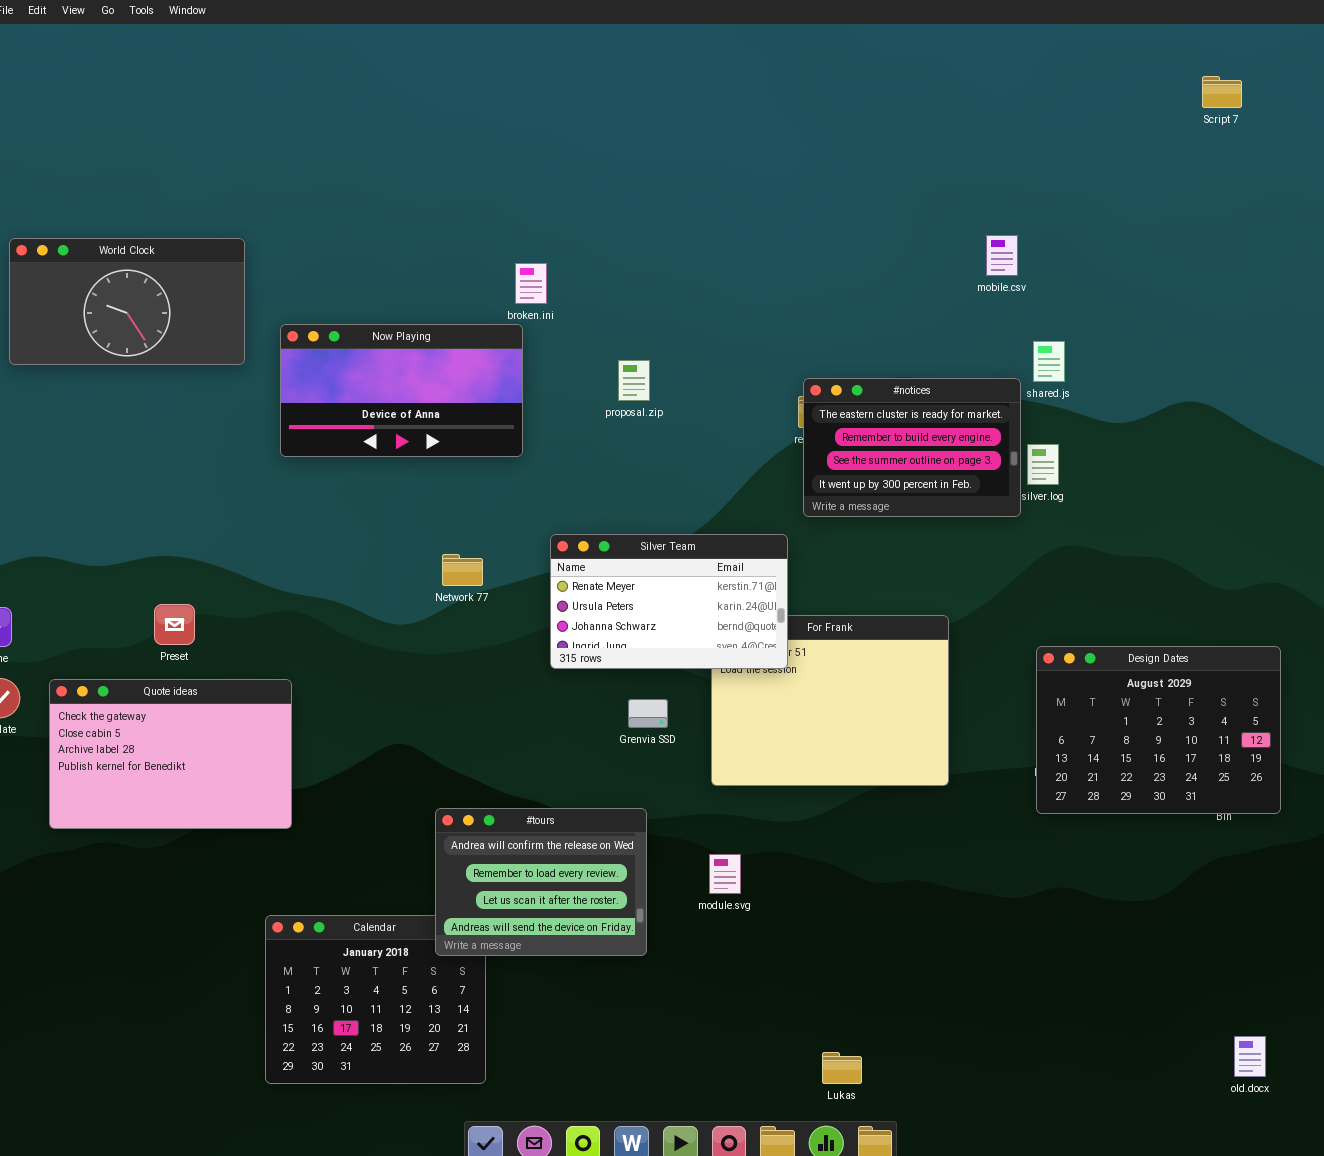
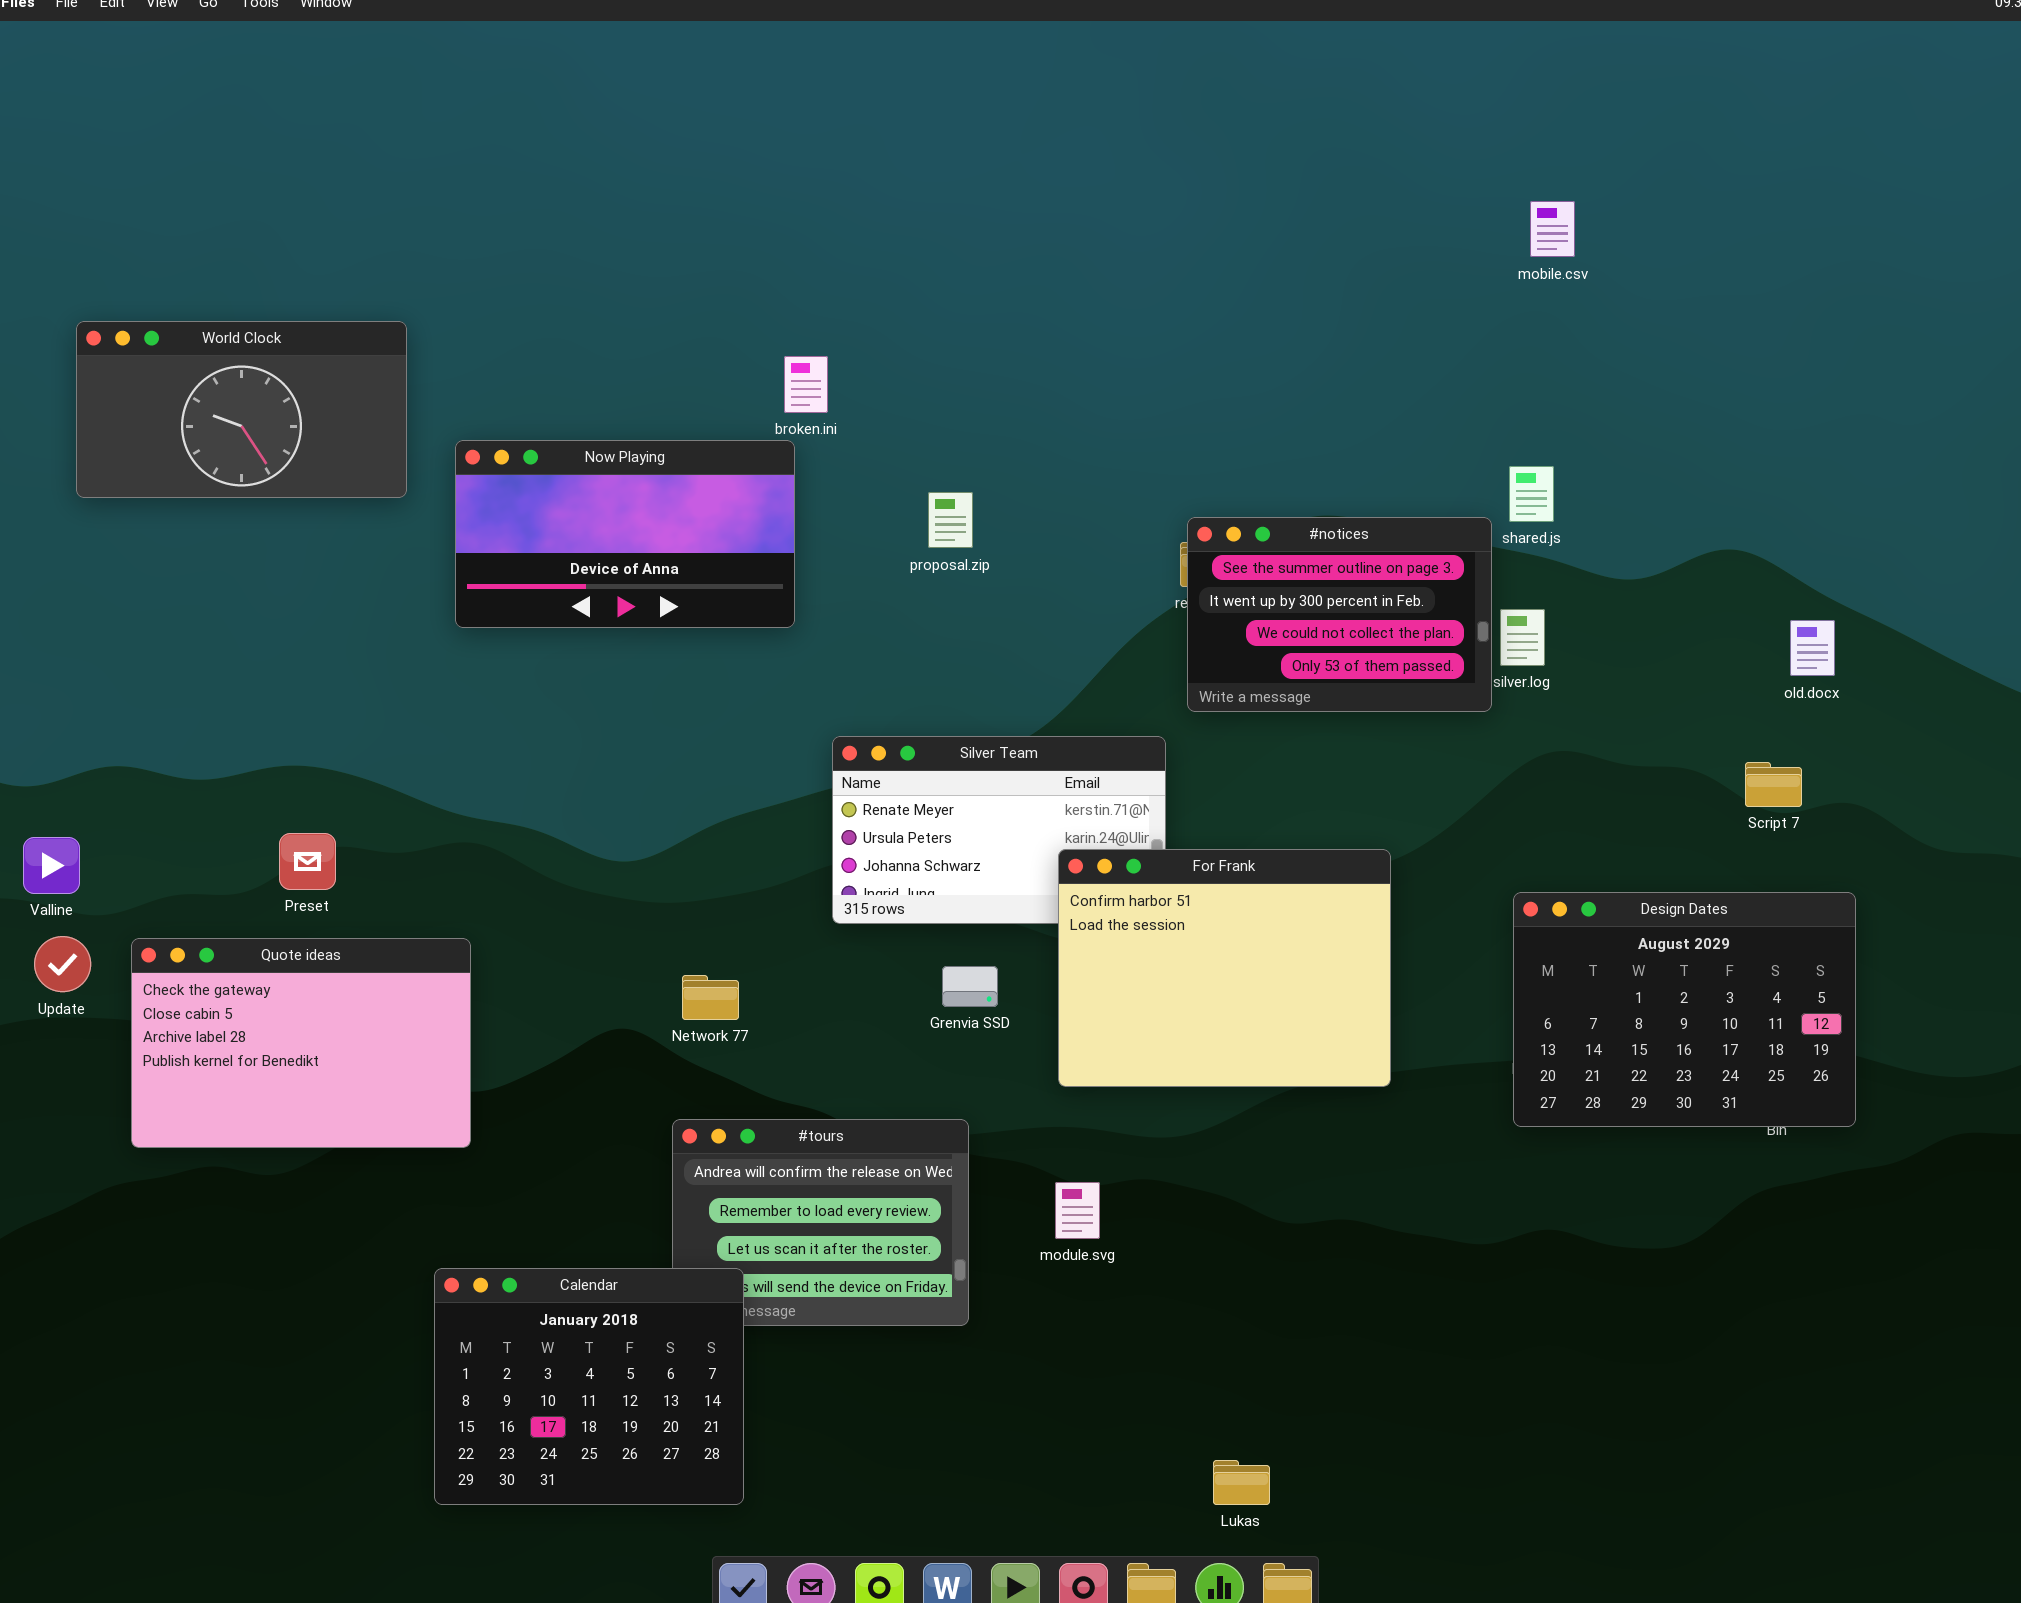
Script 7: [1202,76,1242,108] -> [1745,762,1802,807], moved
mobile.csv: [986,235,1018,276] -> [1530,201,1575,257], moved
#notices: [803,378,1021,517] -> [1187,517,1492,712], scrolled down 2 rows
Network 77: [442,554,483,586] -> [682,975,739,1020], moved
For Frank: [711,615,949,786] -> [1058,849,1391,1087], raised
Calendar: [265,915,486,1084] -> [434,1268,744,1505], raised
old.docx: [1234,1036,1266,1077] -> [1790,620,1835,676], moved

